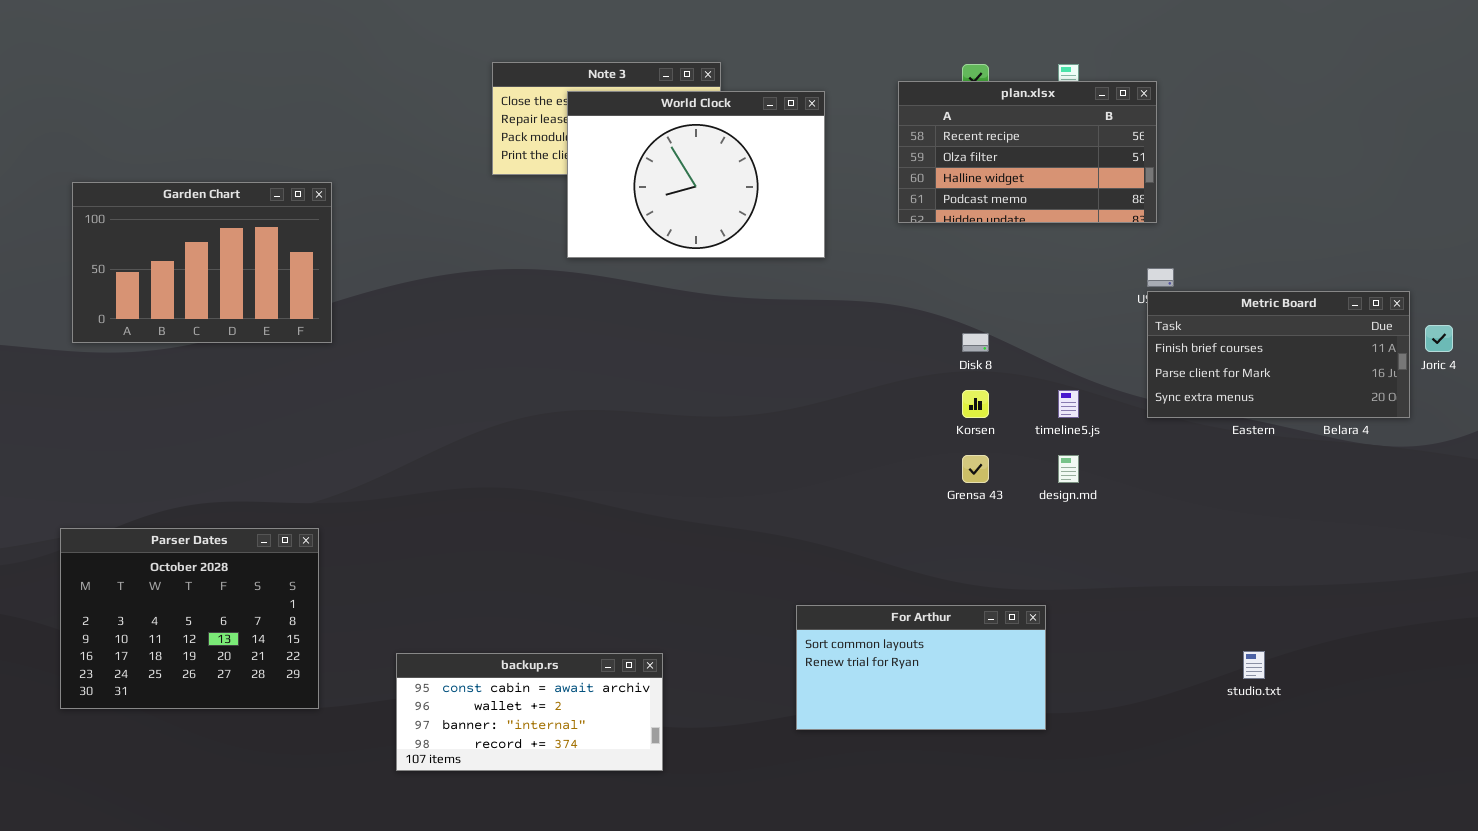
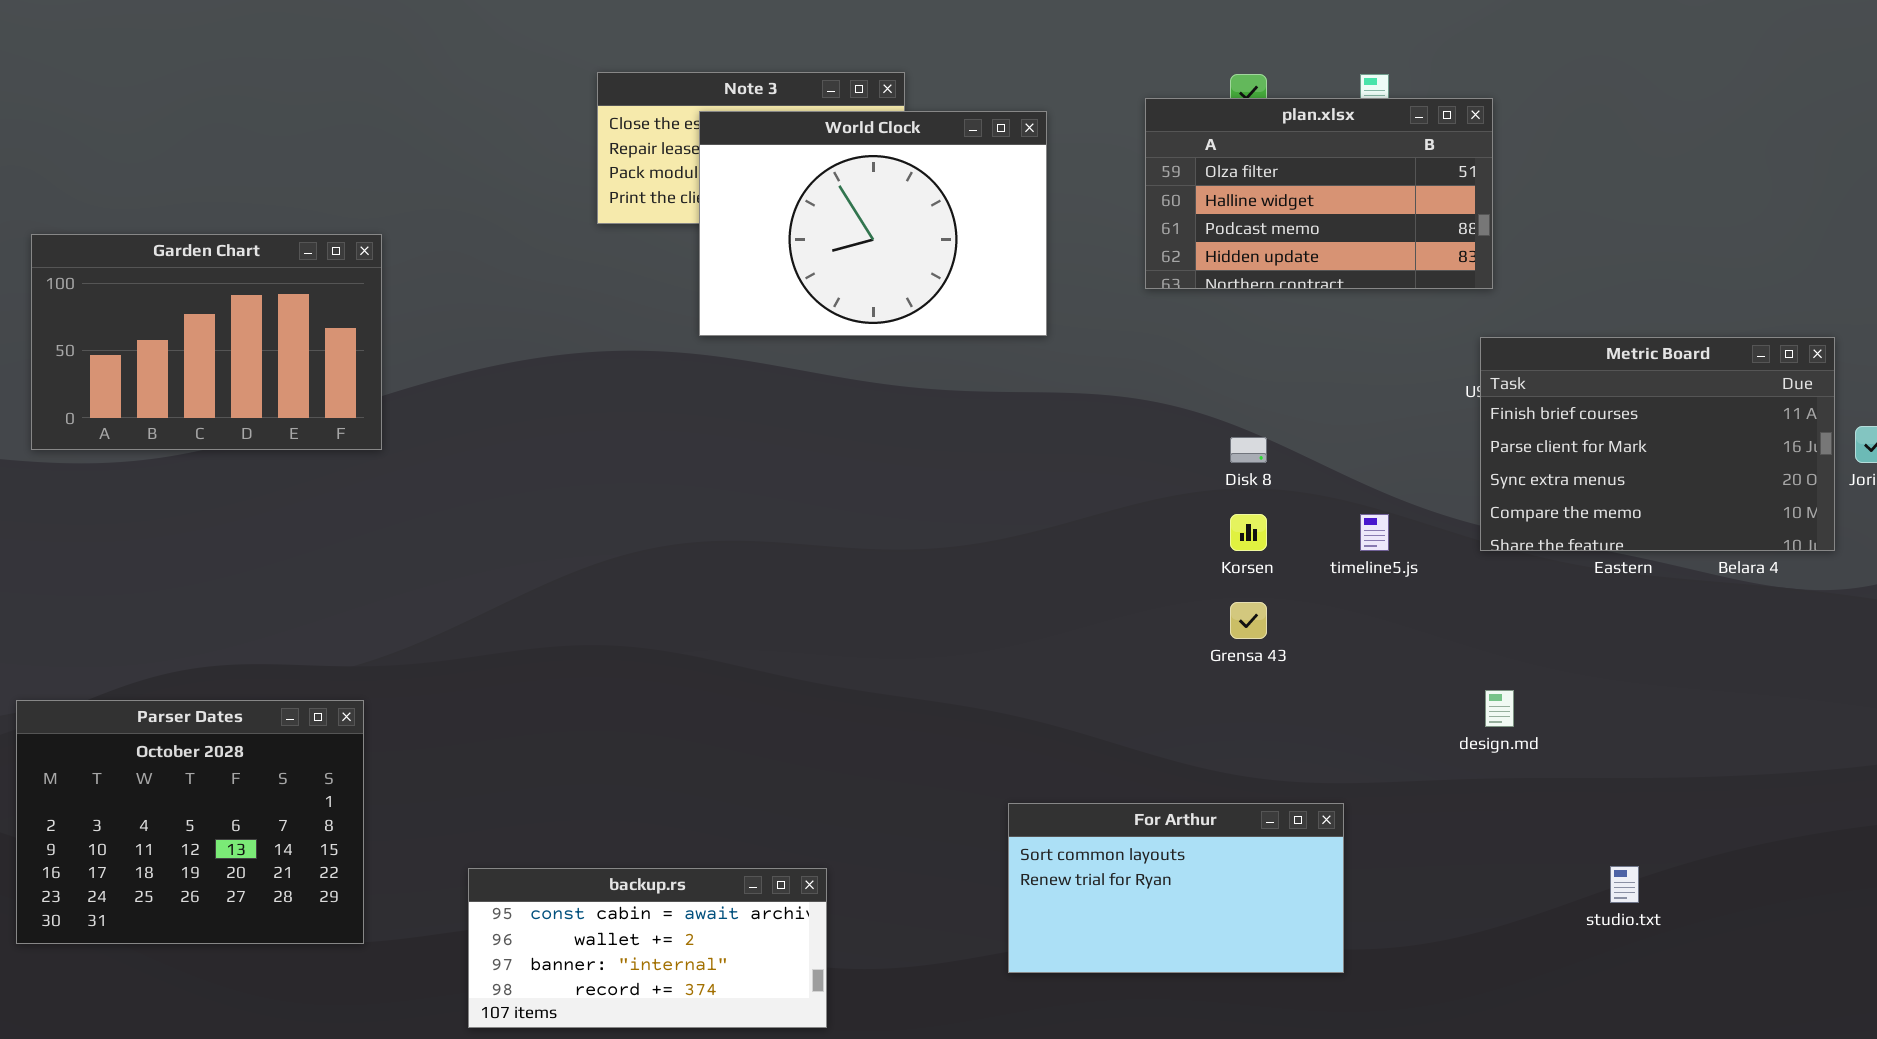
plan.xlsx: [898,81,1157,223] -> [1145,98,1493,289], scrolled down 1 row
Metric Board: [1147,291,1410,418] -> [1480,337,1835,551], resized
design.md: [1058,455,1079,483] -> [1485,690,1514,727], moved

